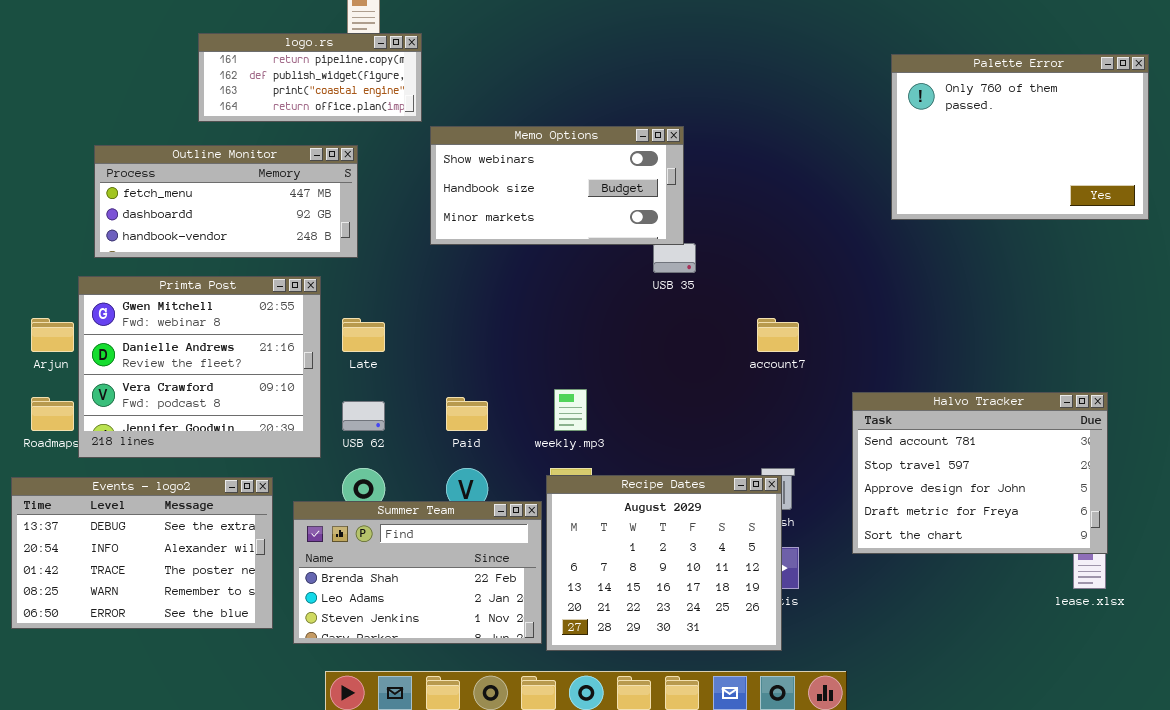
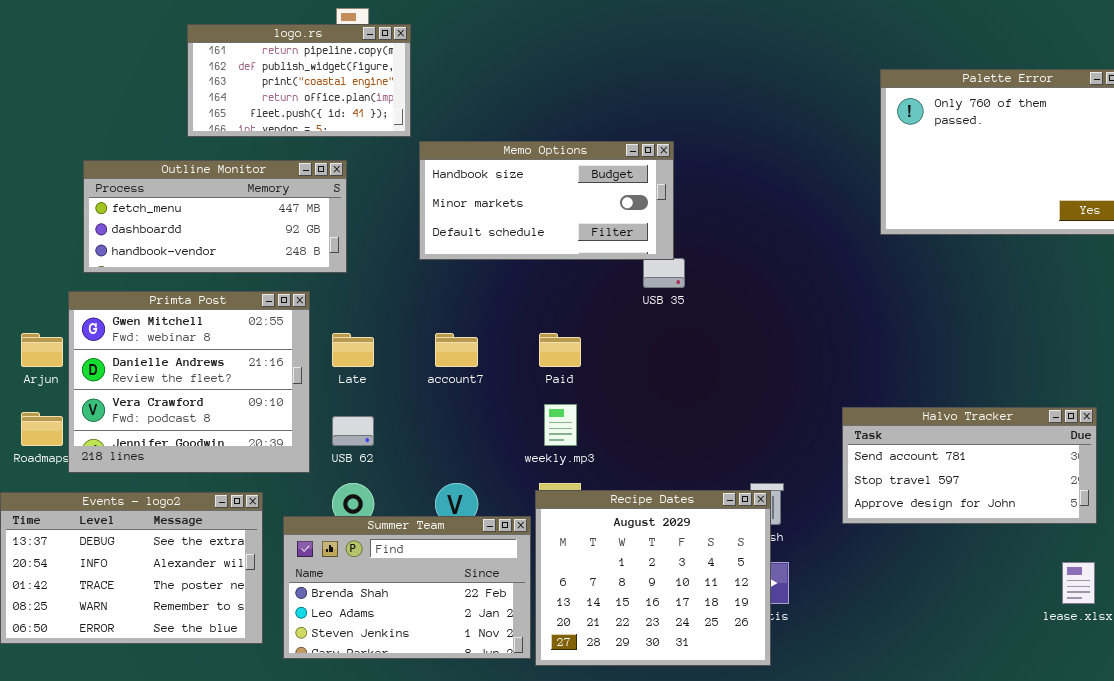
logo.rs: [198,33,422,122] -> [187,24,411,137], resized
Memo Options: [430,126,684,245] -> [419,141,674,260], scrolled down 1 row
account7: [757,318,799,352] -> [435,333,478,367], moved
Halvo Tracker: [852,392,1108,554] -> [842,407,1097,524], resized
Paid: [446,397,488,431] -> [539,333,581,367], moved

